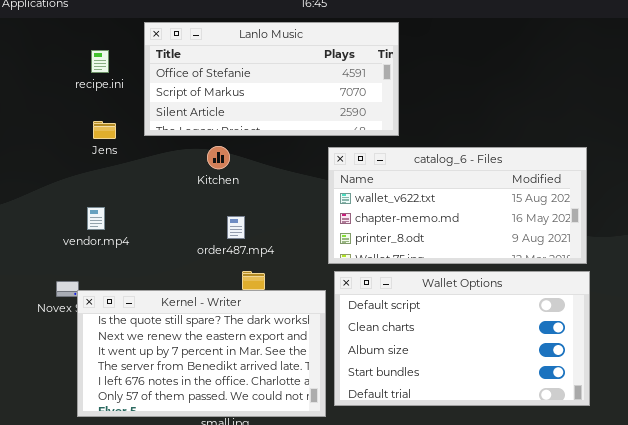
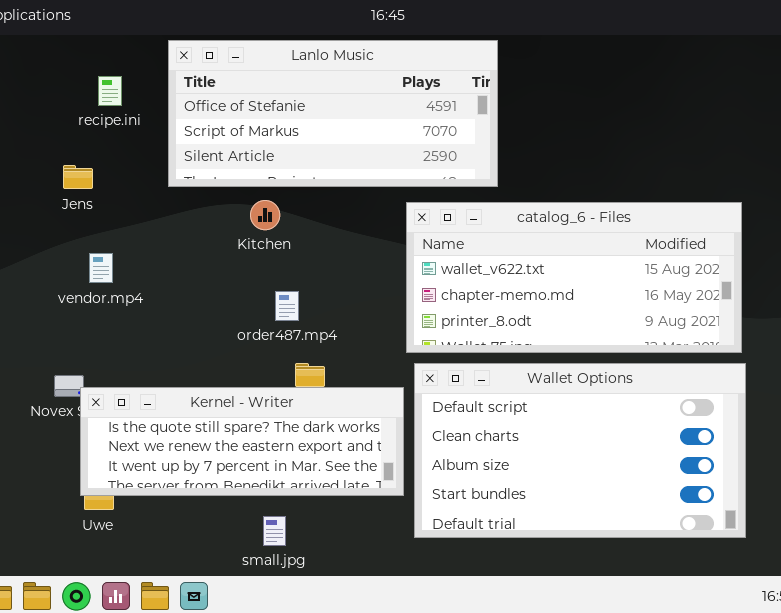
Jens: [93,121,116,139] -> [63,165,93,189], moved
vendor.mp4: [87,207,105,230] -> [89,253,113,283], moved
Kernel - Writer: [77,290,326,417] -> [80,387,404,496], resized

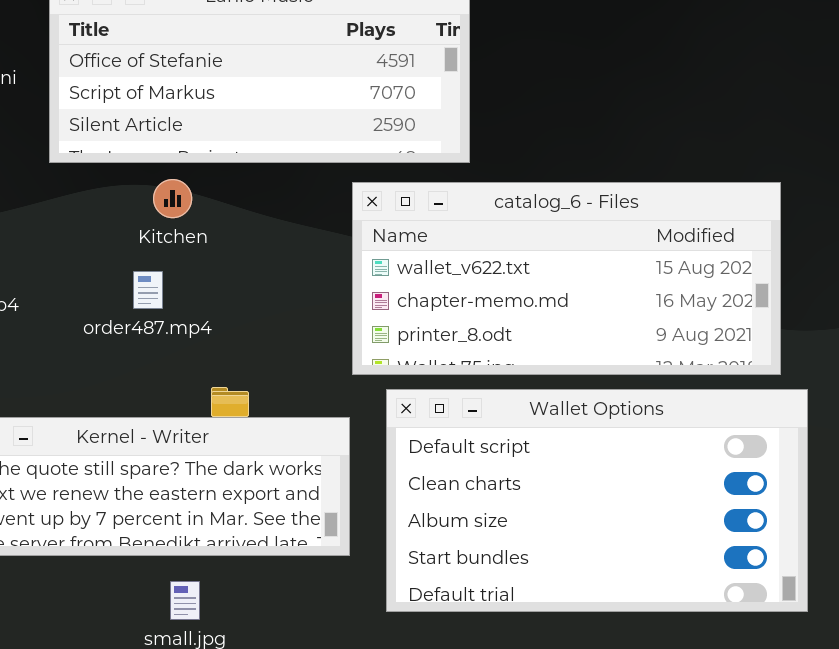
order487.mp4: [275,291,299,321] -> [133,271,163,309], moved
Wallet Options: [414,363,746,538] -> [386,389,808,612], moved

